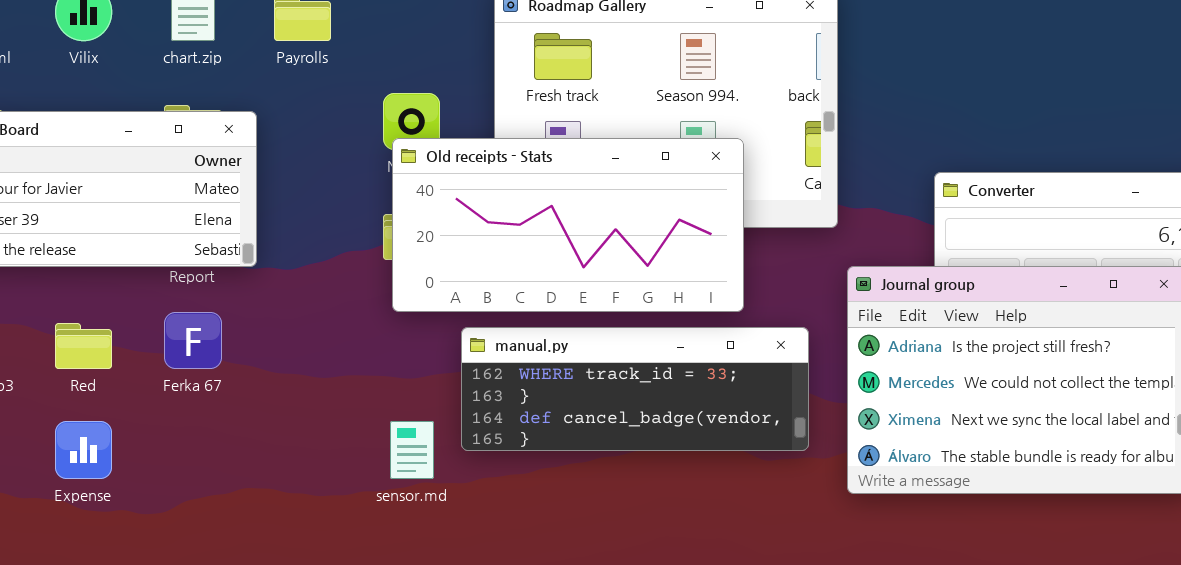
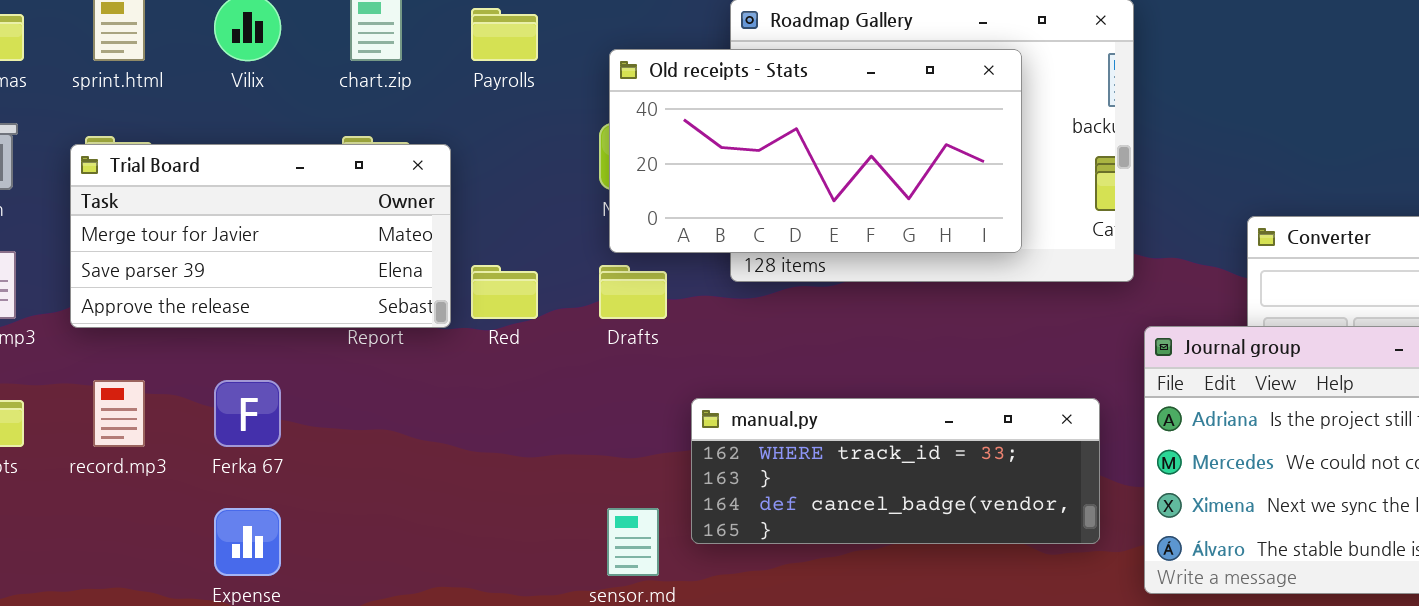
Old receipts - Stats: [392,138,744,312] -> [609,49,1022,253], moved
Ferka 67: [164,312,222,369] -> [214,380,281,447], moved
Red: [55,323,112,369] -> [471,265,538,319], moved

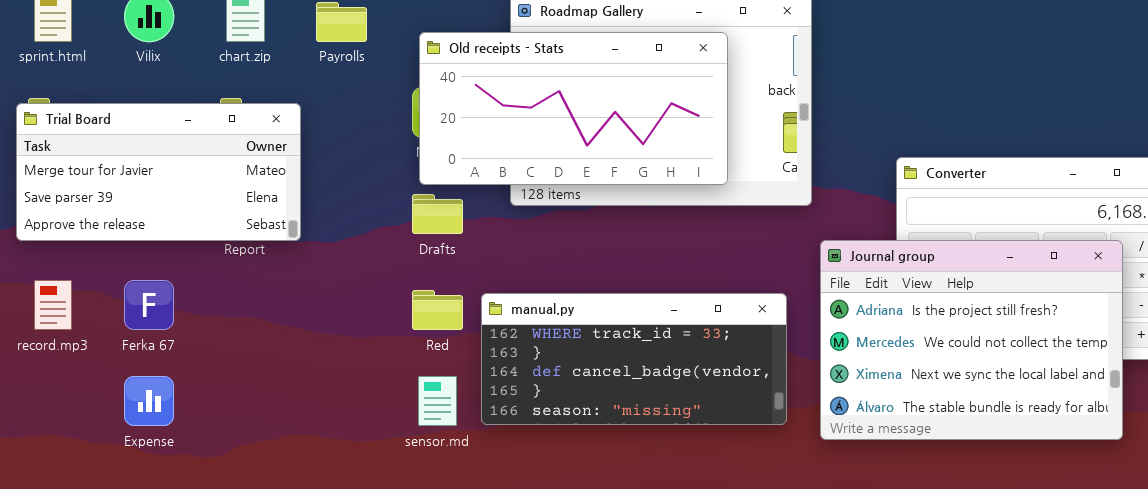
Red: [471,265,538,319] -> [412,290,463,330], moved
manual.py: [691,398,1100,544] -> [481,293,787,425], resized

